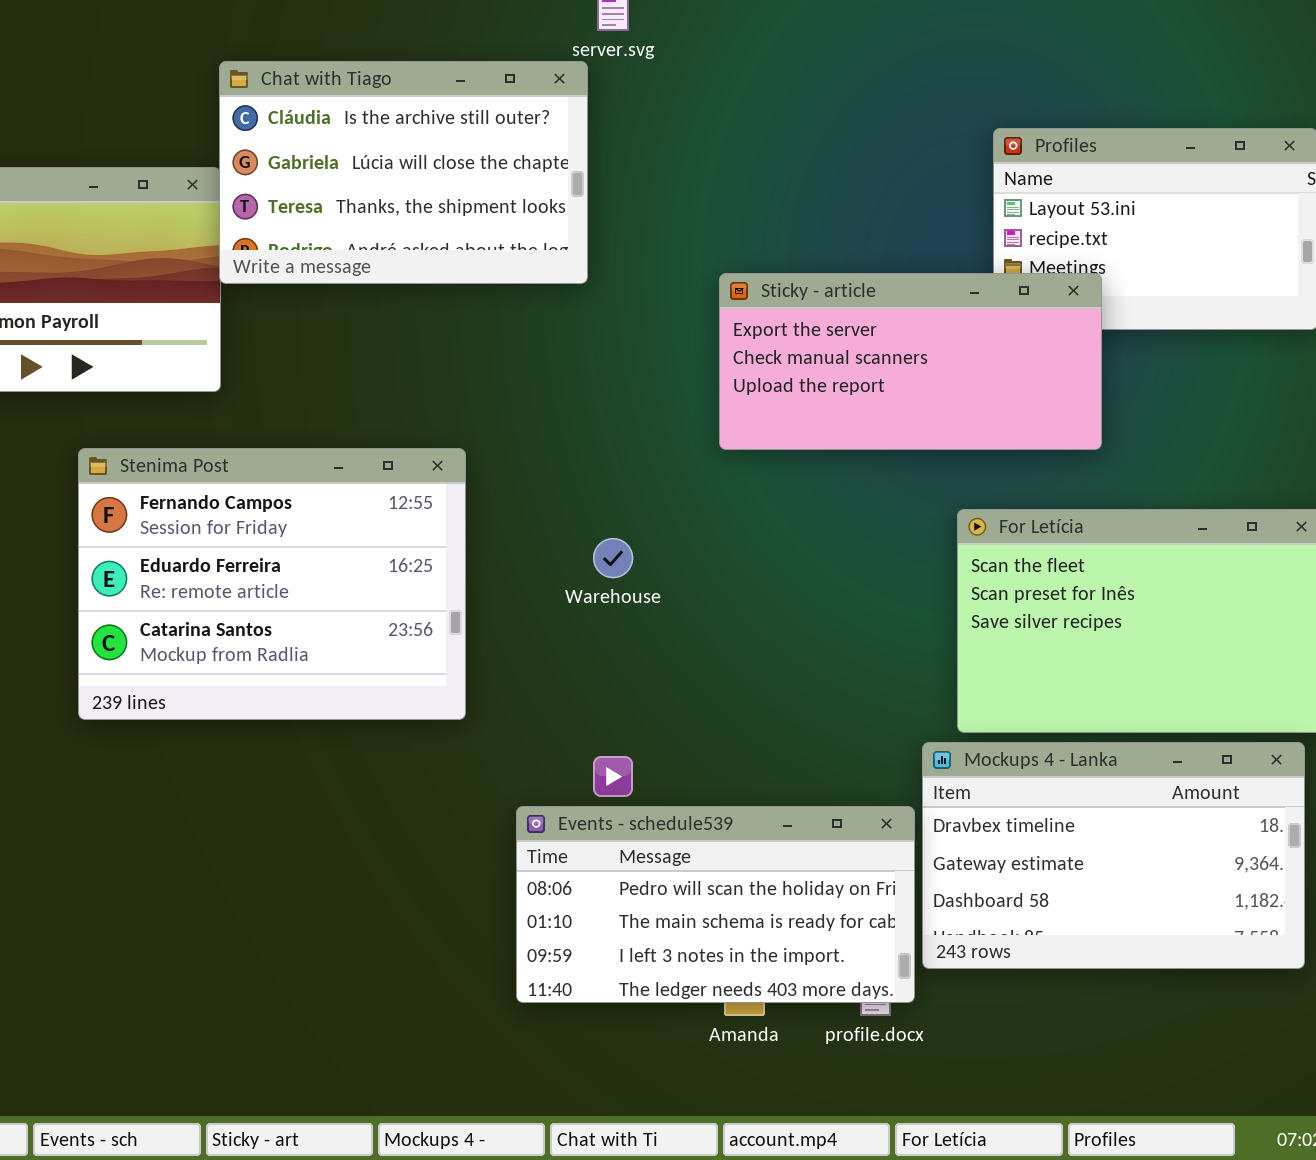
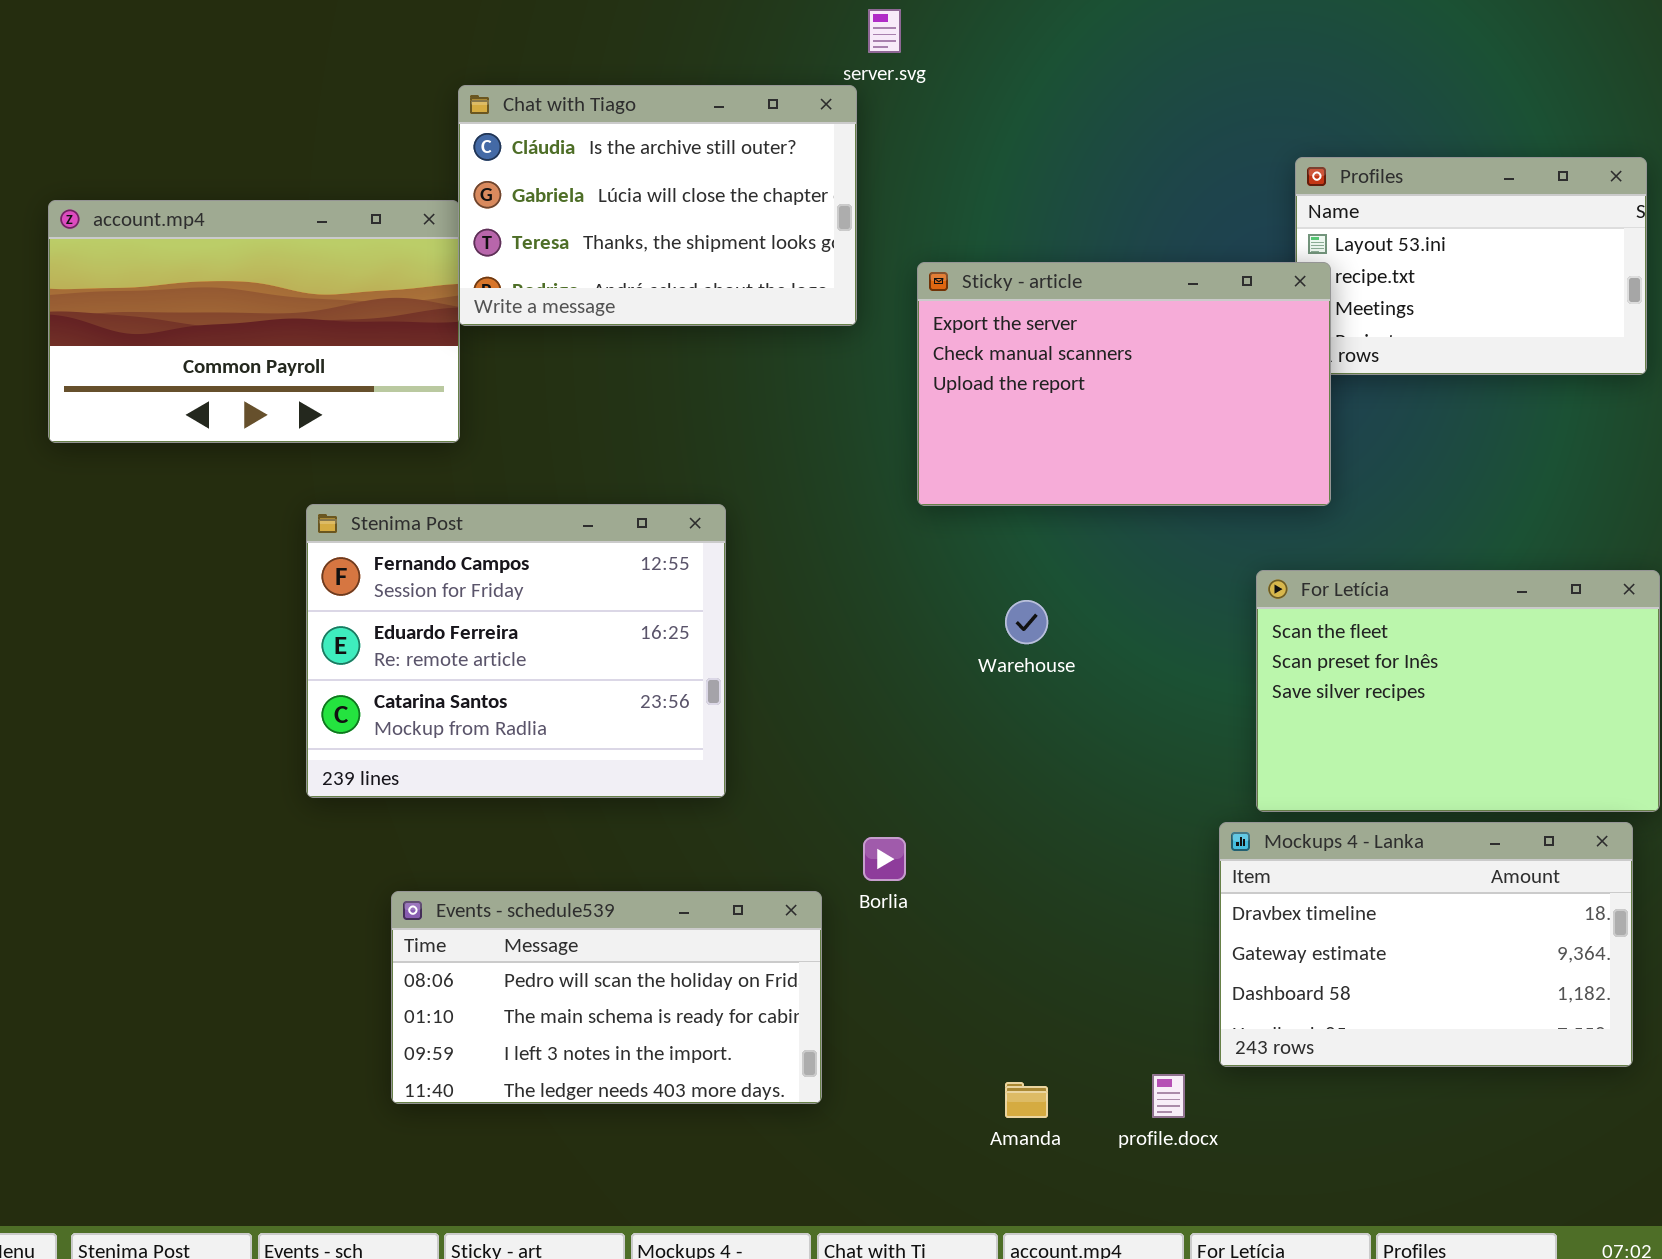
Sticky - article: [719,273,1102,450] -> [917,262,1331,506], moved, resized
Warehouse: [593,538,633,578] -> [1005,600,1048,644], moved
Events - schedule539: [516,806,915,1003] -> [391,891,822,1104], moved

